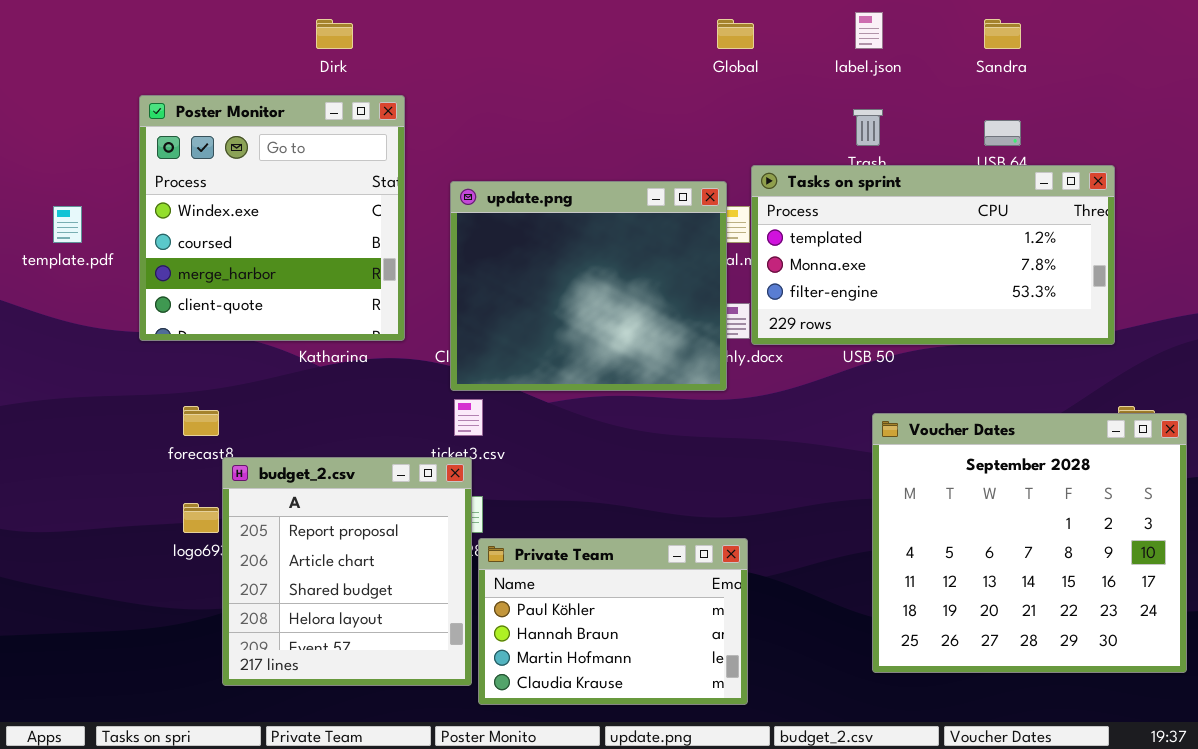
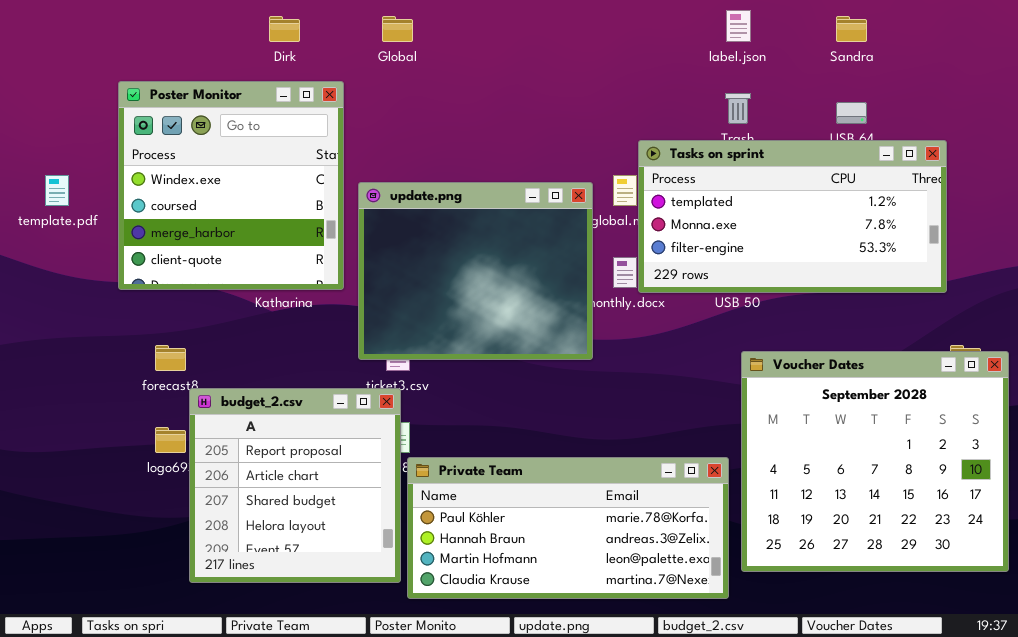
Global: [717,19,754,49] -> [382,16,413,42], moved
update.png: [450,181,727,391] -> [358,182,593,360], moved
Private Team: [478,538,748,705] -> [407,457,729,599], resized

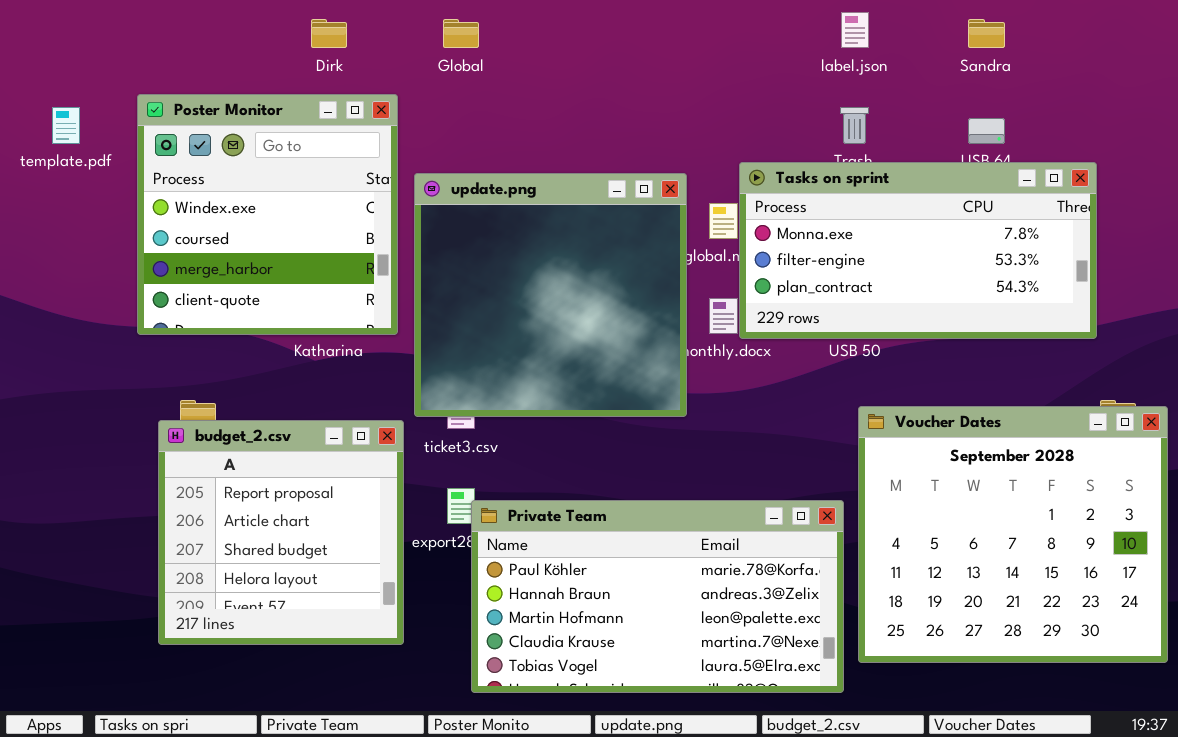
Tasks on sprint: [638,140,947,293] -> [739,162,1097,339], scrolled down 1 row
template.pdf: [45,175,69,206] -> [52,107,80,144], moved
update.png: [358,182,593,360] -> [414,173,687,417], resized
budget_2.csv: [189,388,401,583] -> [158,420,404,645], moved
Private Team: [407,457,729,599] -> [471,500,844,693], resized

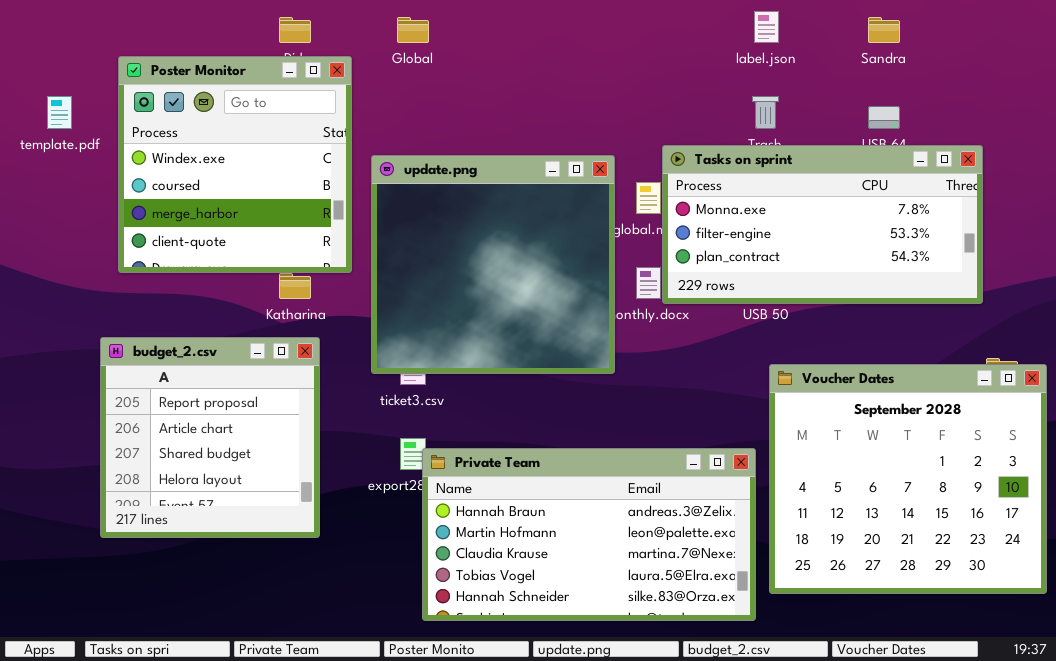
Poster Monitor: [137,94,398,335] -> [118,56,352,273], moved
budget_2.csv: [158,420,404,645] -> [100,337,320,538], moved
Private Team: [471,500,844,693] -> [422,448,756,621], scrolled down 1 row

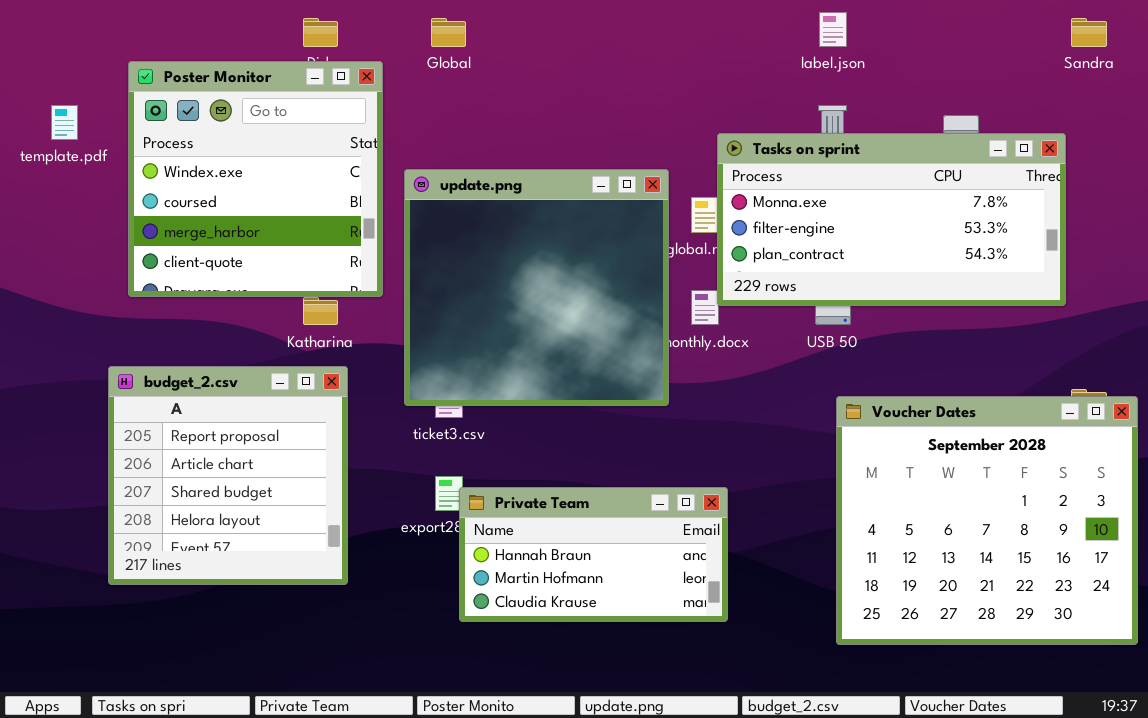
Sandra: [868,17,900,43] -> [1071,18,1107,47], moved
Tasks on sprint: [662,145,983,304] -> [717,133,1066,306], moved
Private Team: [422,448,756,621] -> [459,487,728,622], resized

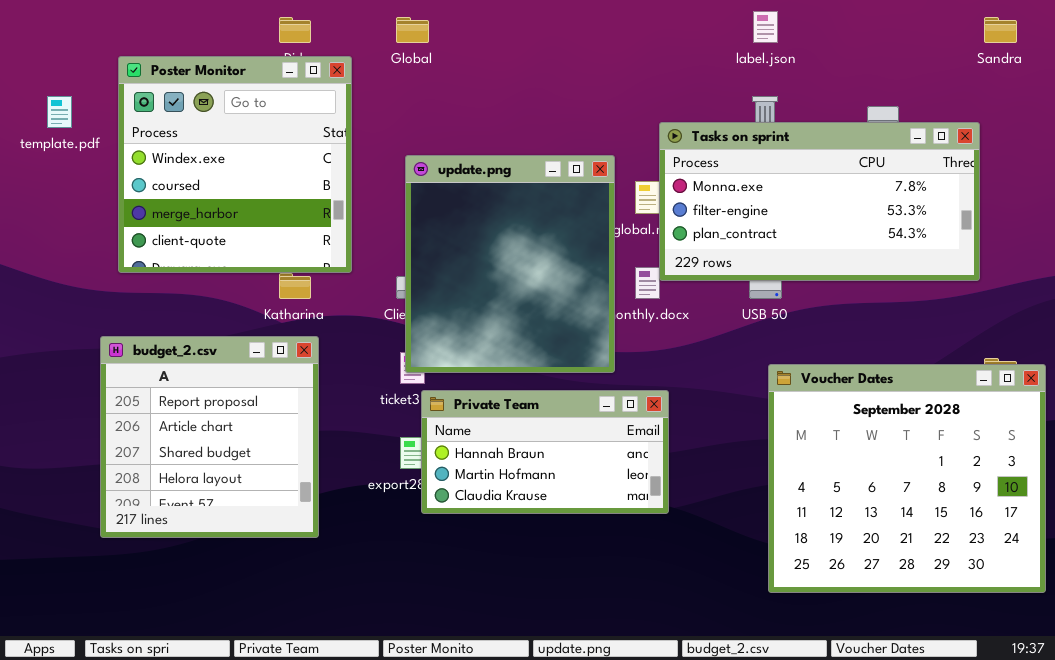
update.png: [404,169,669,406] -> [405,155,615,373], resized
Private Team: [459,487,728,622] -> [421,390,669,514], moved

